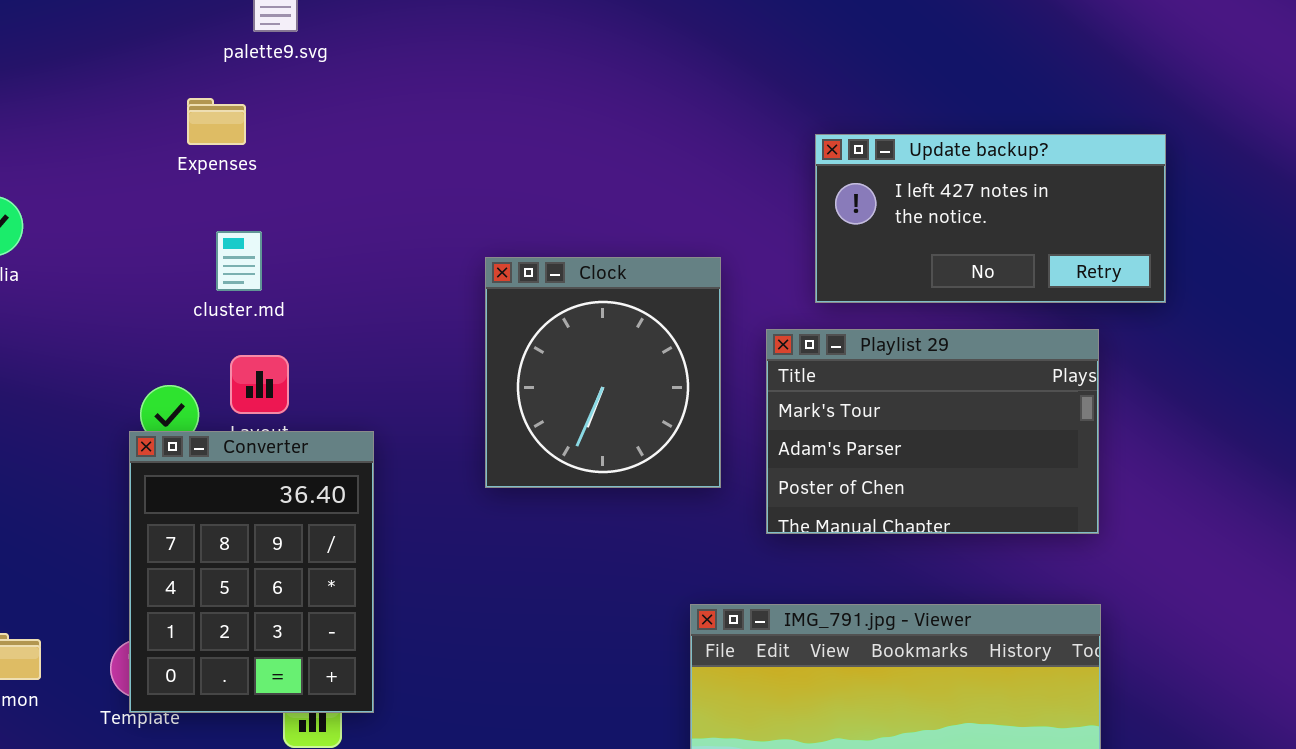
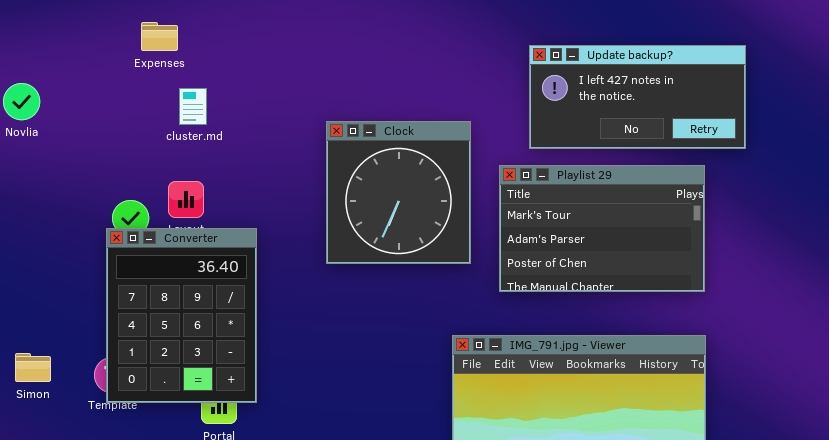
cluster.md: [216,231,262,291] -> [179,88,207,125], moved

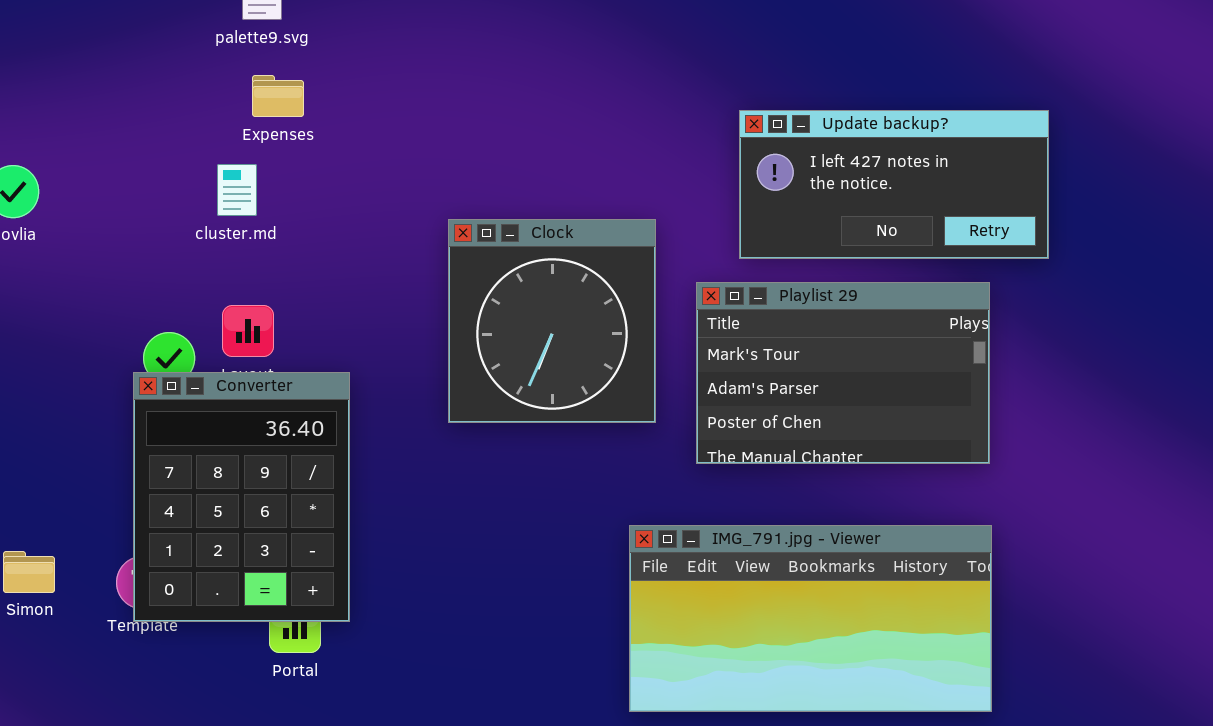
Expenses: [141,22,178,51] -> [252,75,304,117], moved
cluster.md: [179,88,207,125] -> [217,164,257,216], moved

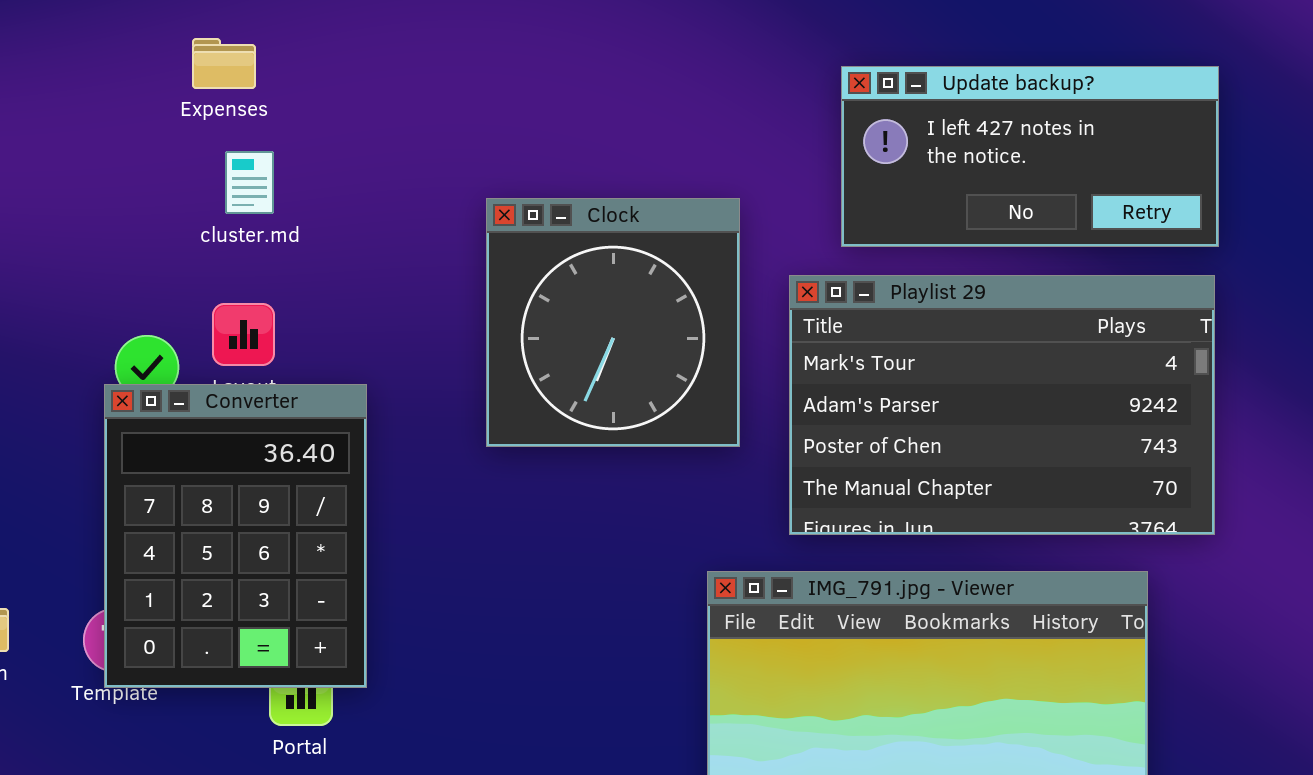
Expenses: [252,75,304,117] -> [192,38,256,89], moved
cluster.md: [217,164,257,216] -> [225,151,274,214], moved
Playlist 29: [696,282,990,464] -> [789,275,1215,535], resized

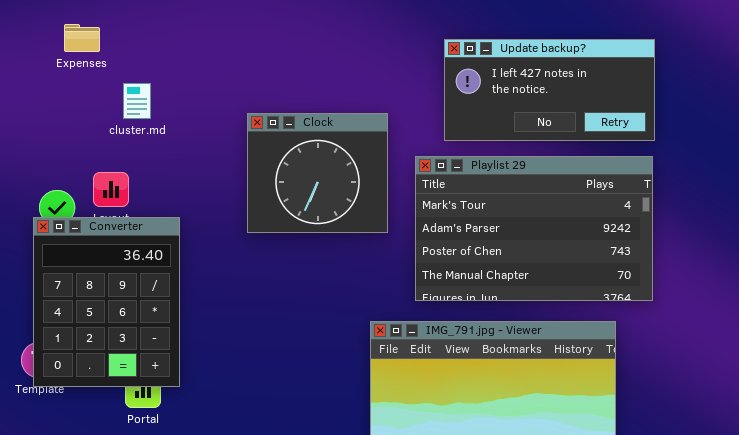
Expenses: [192,38,256,89] -> [64,24,100,52], moved
cluster.md: [225,151,274,214] -> [123,83,151,119], moved
Clock: [486,198,740,447] -> [247,113,388,233], resized

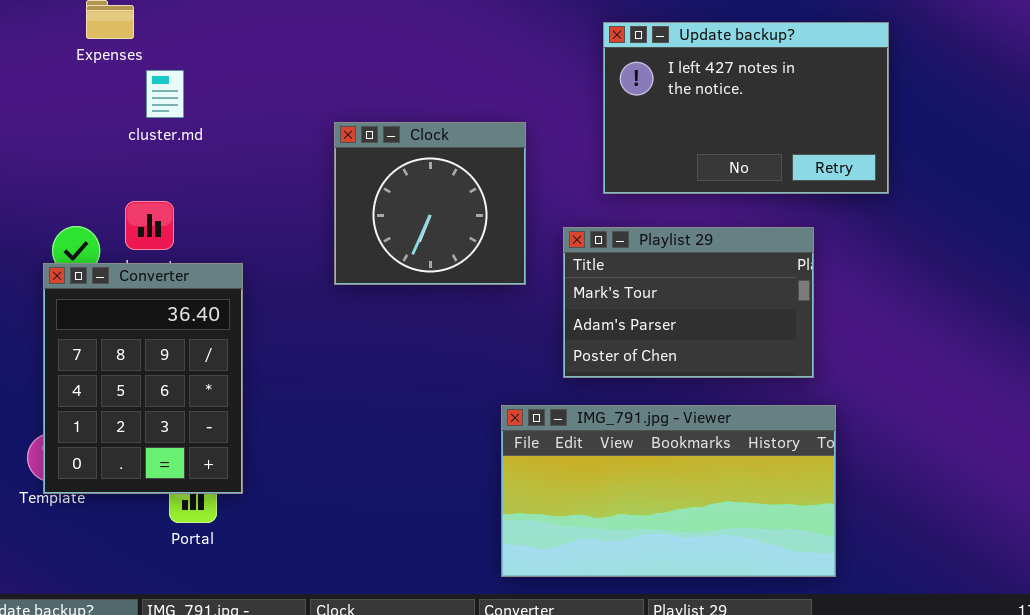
Update backup?: [444,39,655,141] -> [603,22,889,194], resized
cluster.md: [123,83,151,119] -> [146,70,184,118], moved
Playlist 29: [415,156,653,301] -> [563,227,814,378], resized

